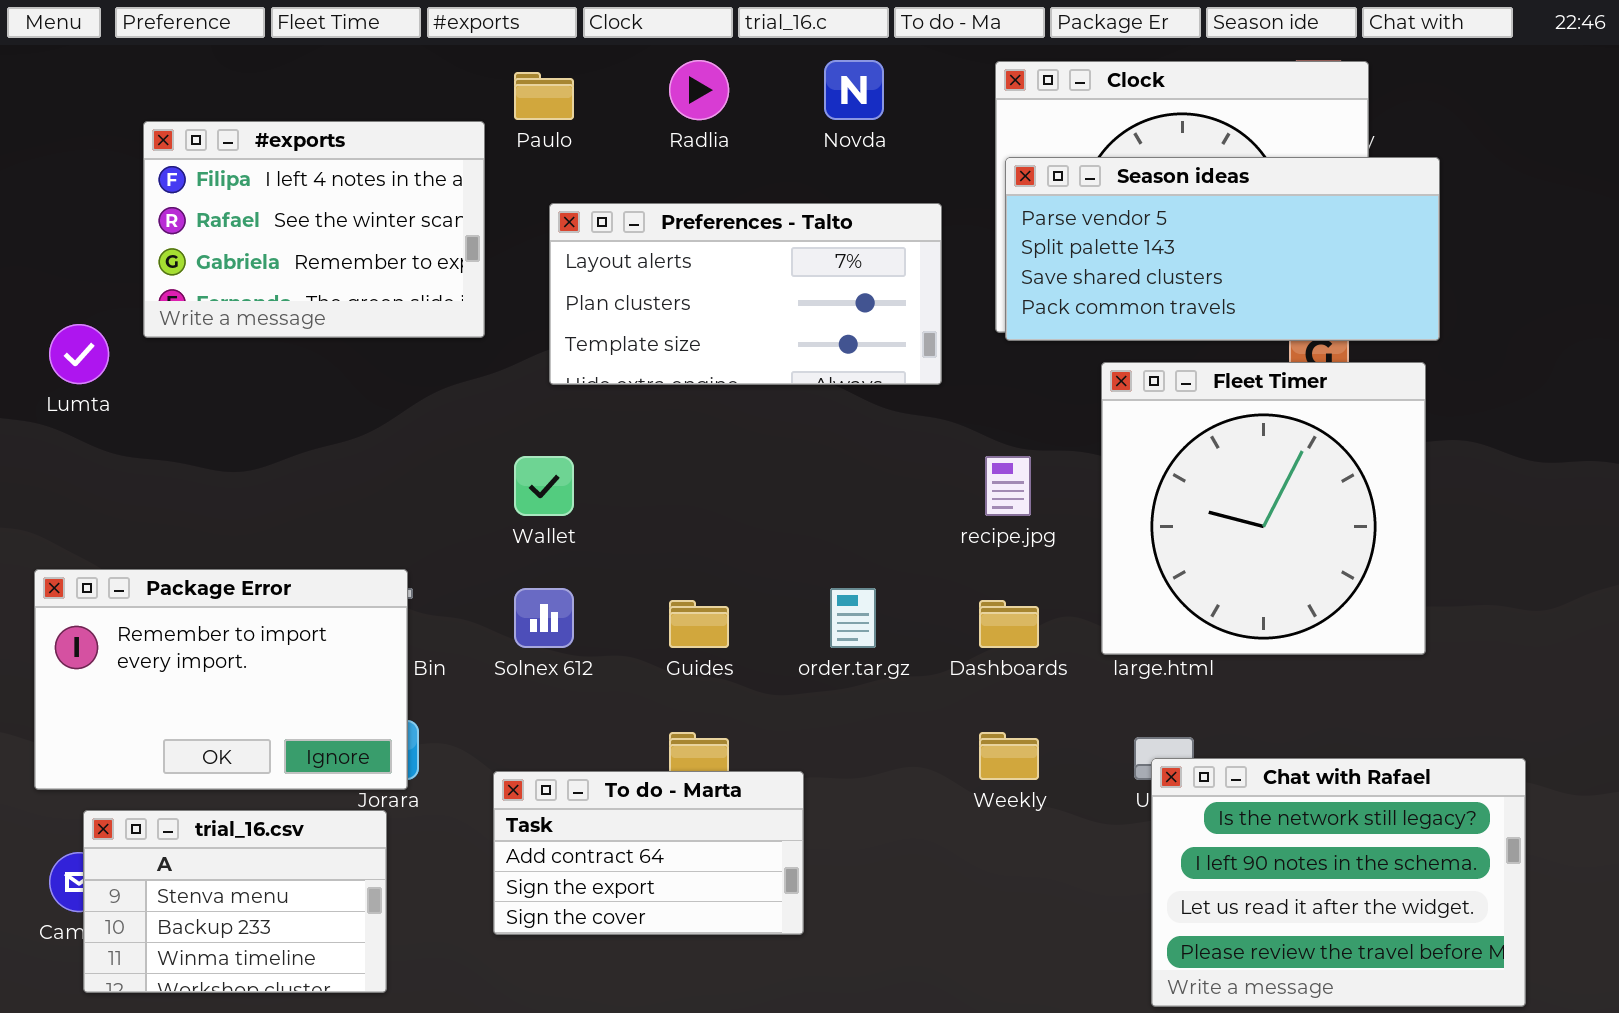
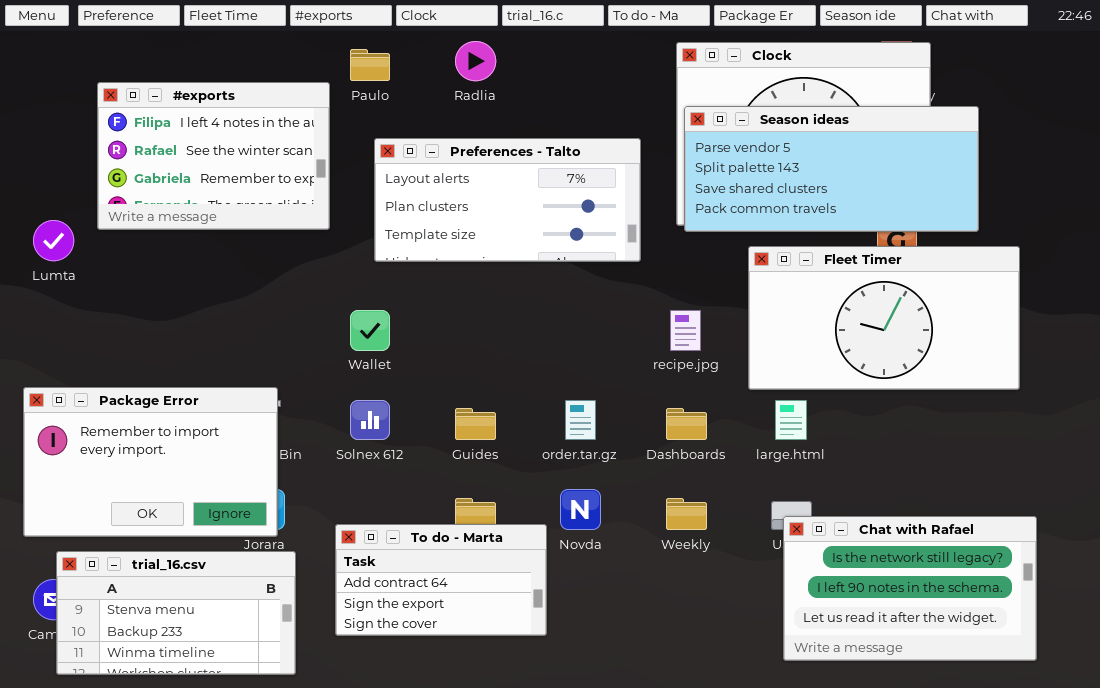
Novda: [824,60,884,120] -> [560,489,601,530], moved
Fleet Timer: [1101,362,1426,655] -> [748,246,1020,390], resized
Chat with Rafael: [1151,758,1526,1007] -> [783,516,1037,661], resized
trial_16.csv: [83,810,387,993] -> [56,551,296,675], resized

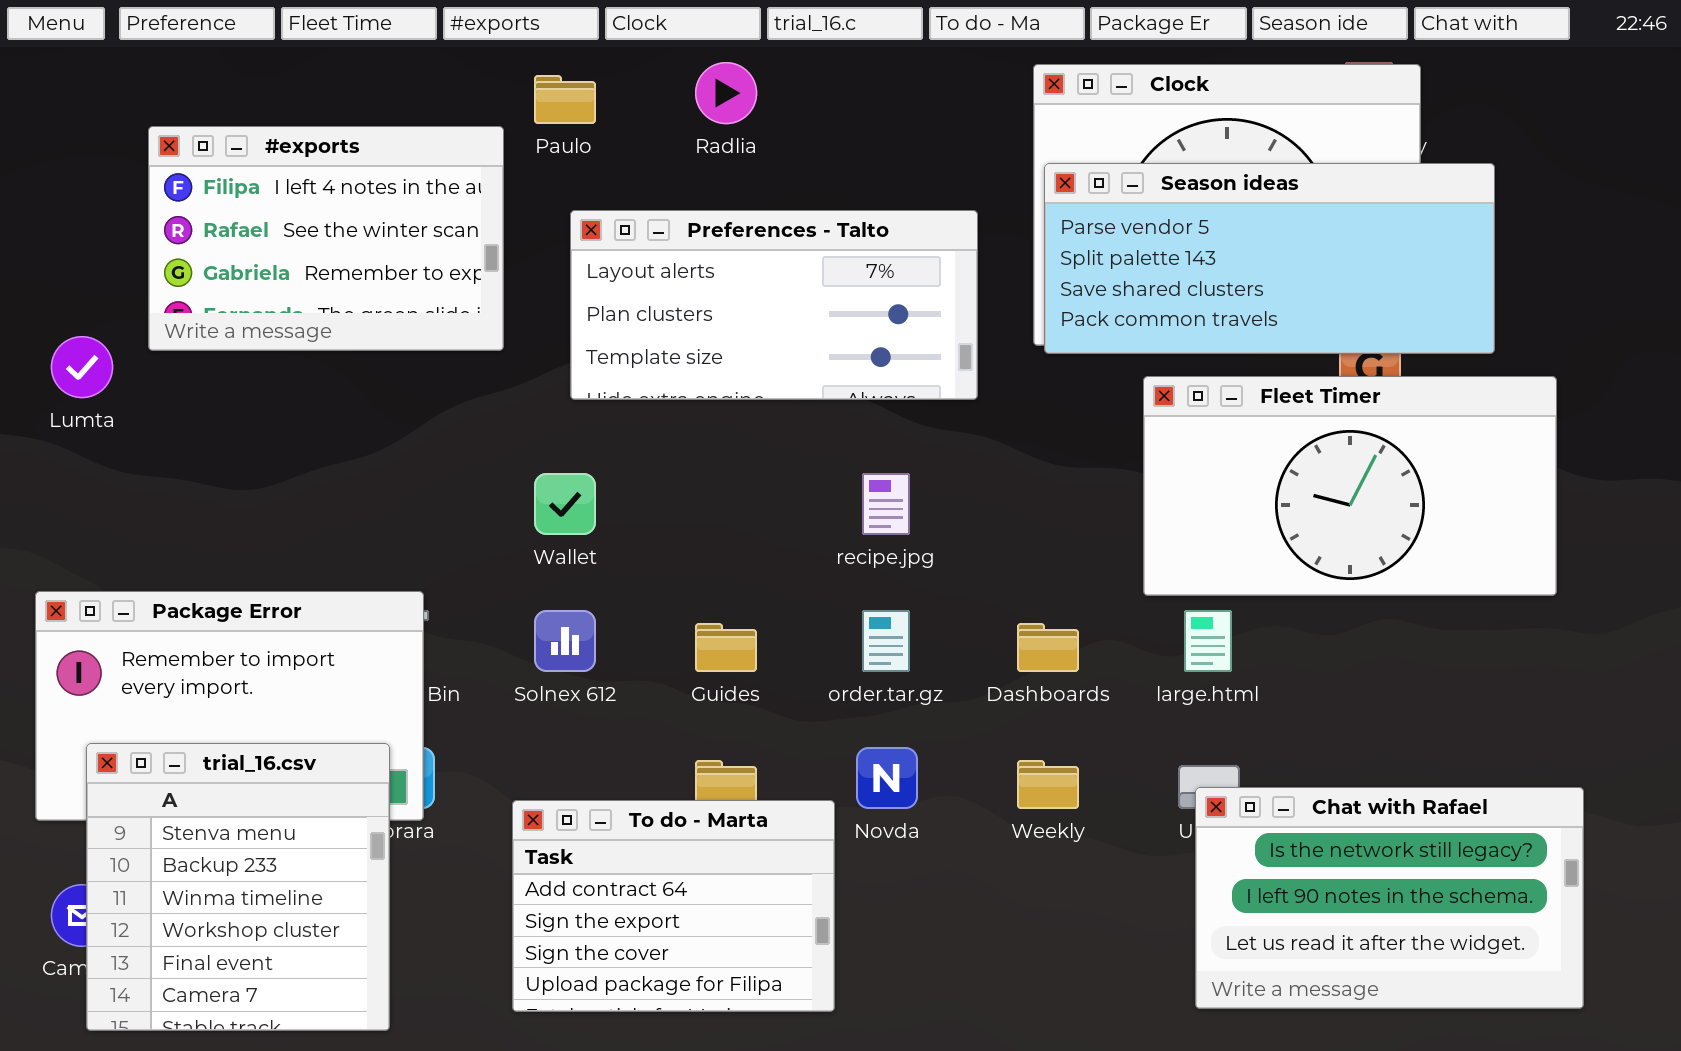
recipe.jpg: [670,310,701,351] -> [862,473,910,535], moved
To do - Marta: [335,524,547,636] -> [512,800,835,1012], resized
trial_16.csv: [56,551,296,675] -> [86,743,390,1031], resized

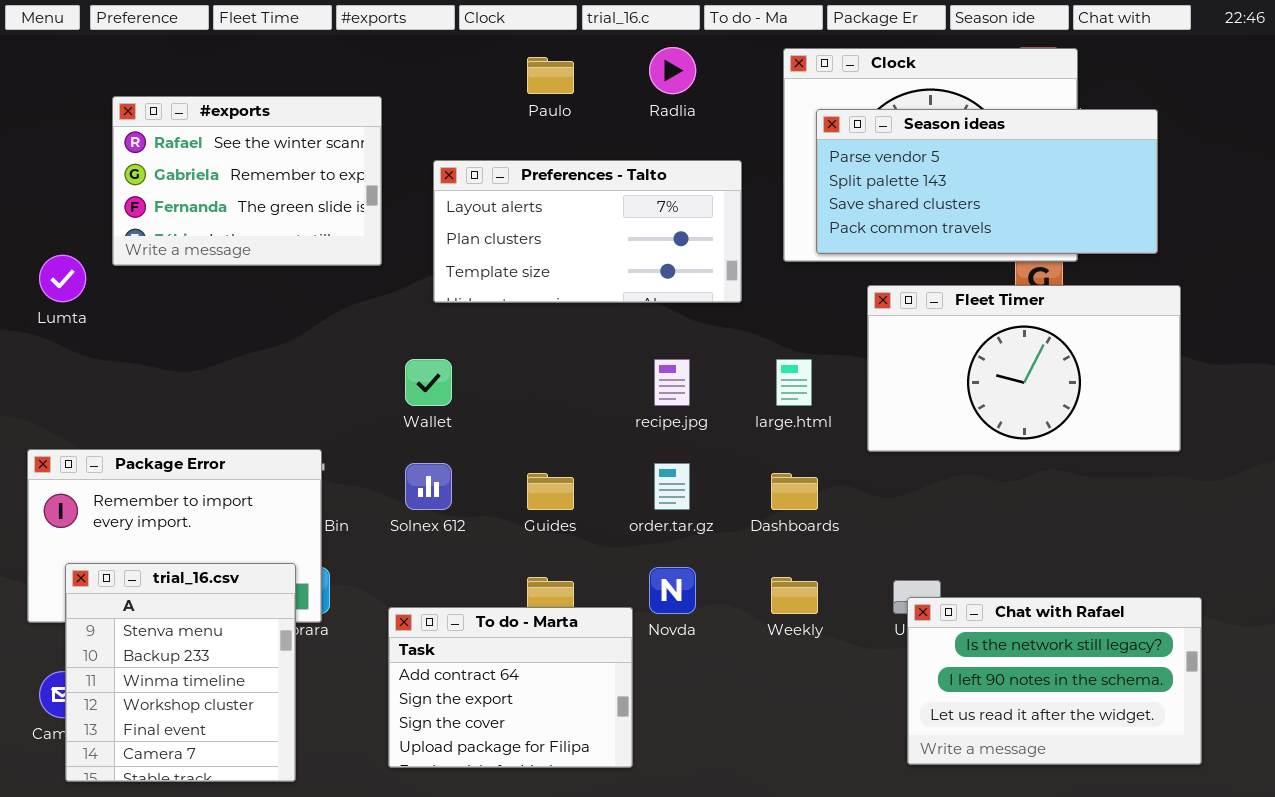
Radlia: [695,62,757,124] -> [649,47,696,94], moved
Paulo: [534,75,596,124] -> [527,57,574,94], moved
#exports: [148,126,504,351] -> [112,96,382,266], scrolled down 1 row
Season ideas: [1044,163,1495,354] -> [816,109,1158,254], moved
large.html: [1184,610,1232,672] -> [776,359,812,406], moved

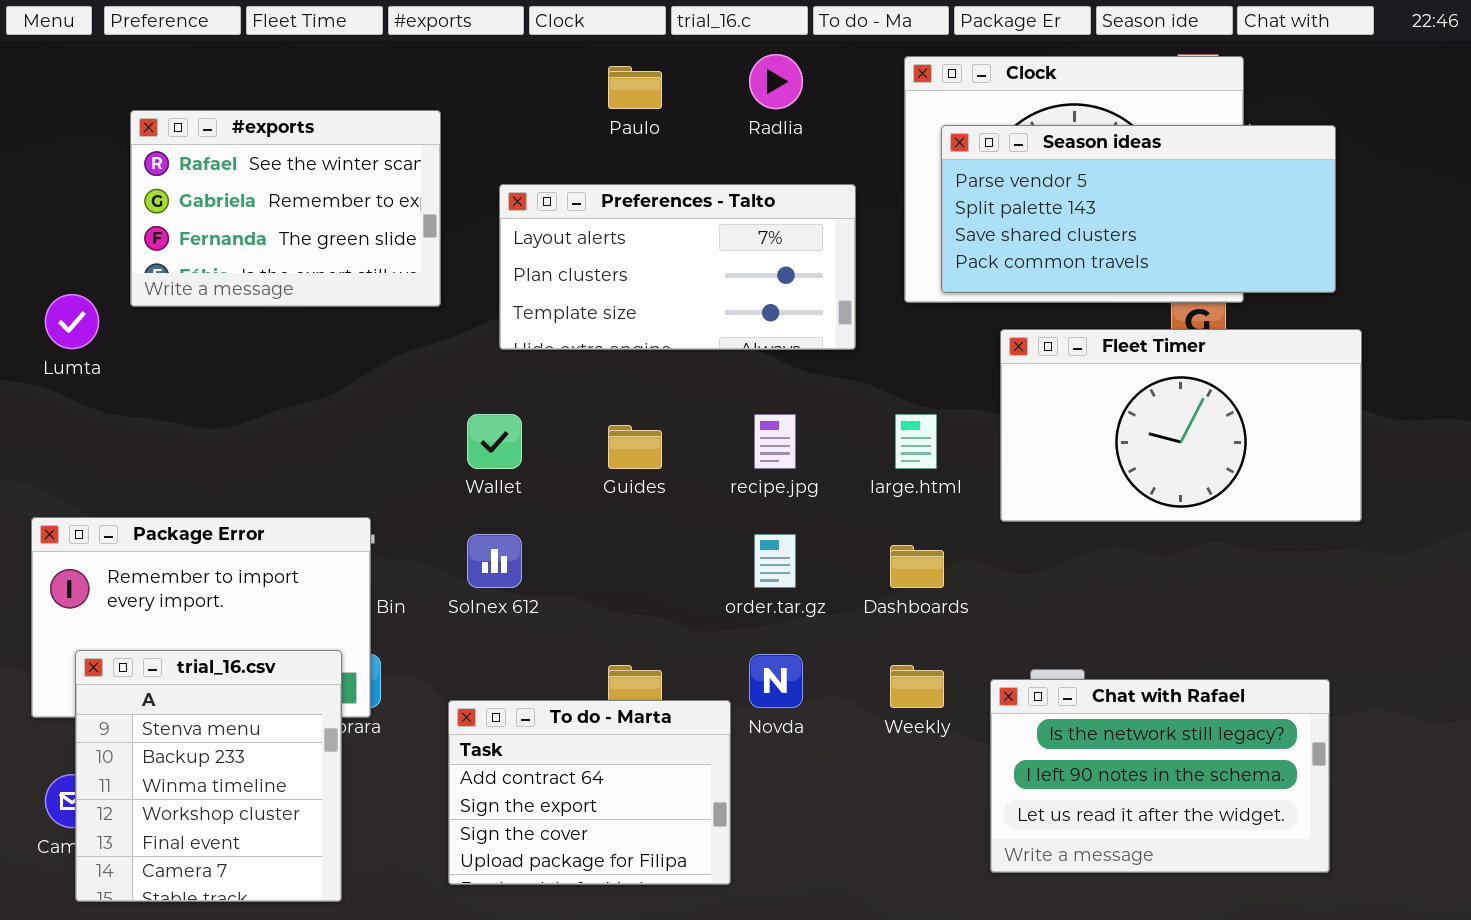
Guides: [527,473,574,510] -> [608,425,662,469], moved
Chat with Rafael: [907,597,1202,765] -> [990,679,1330,873], moved

